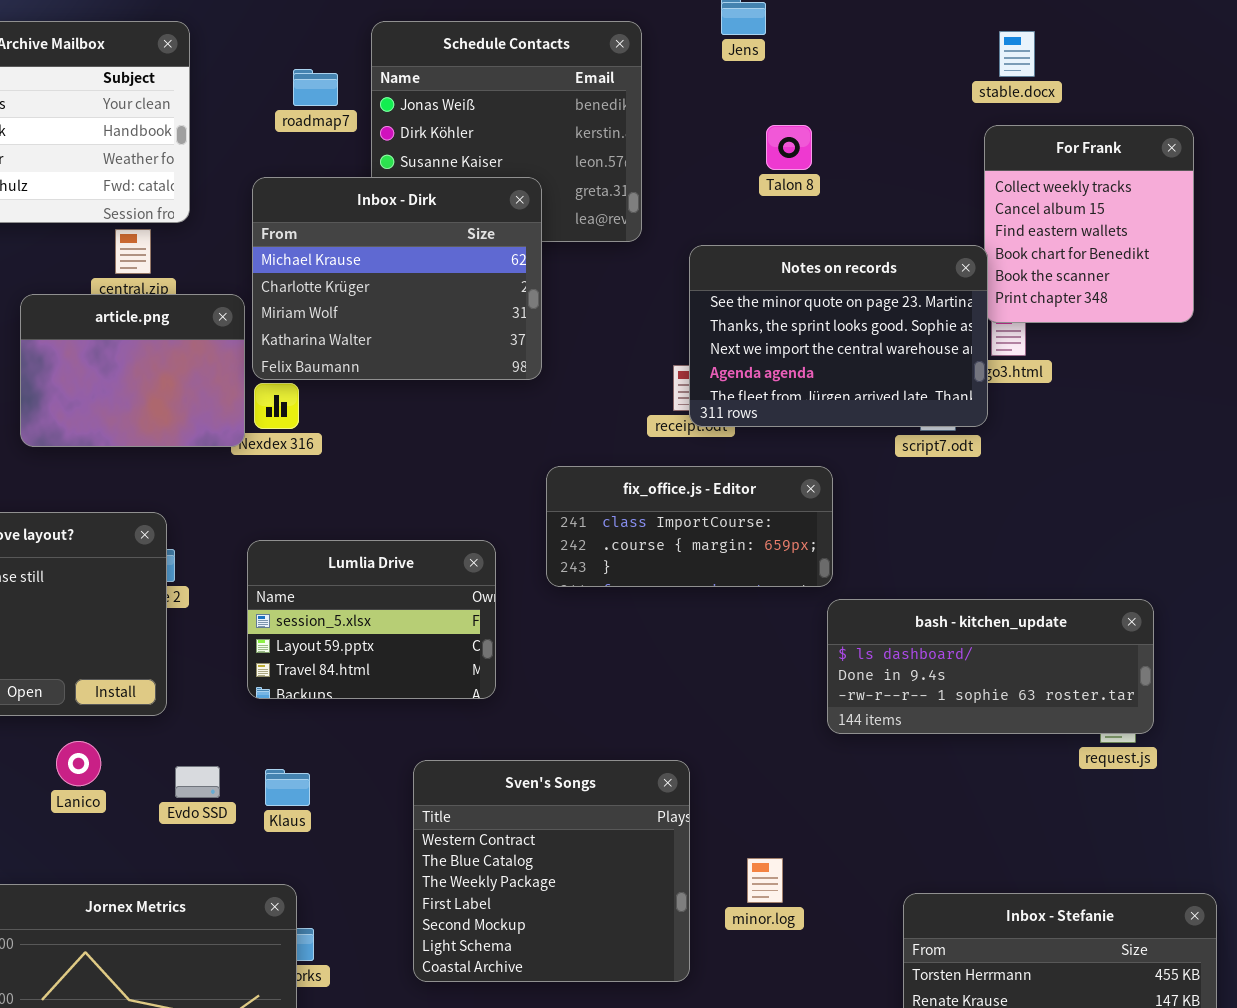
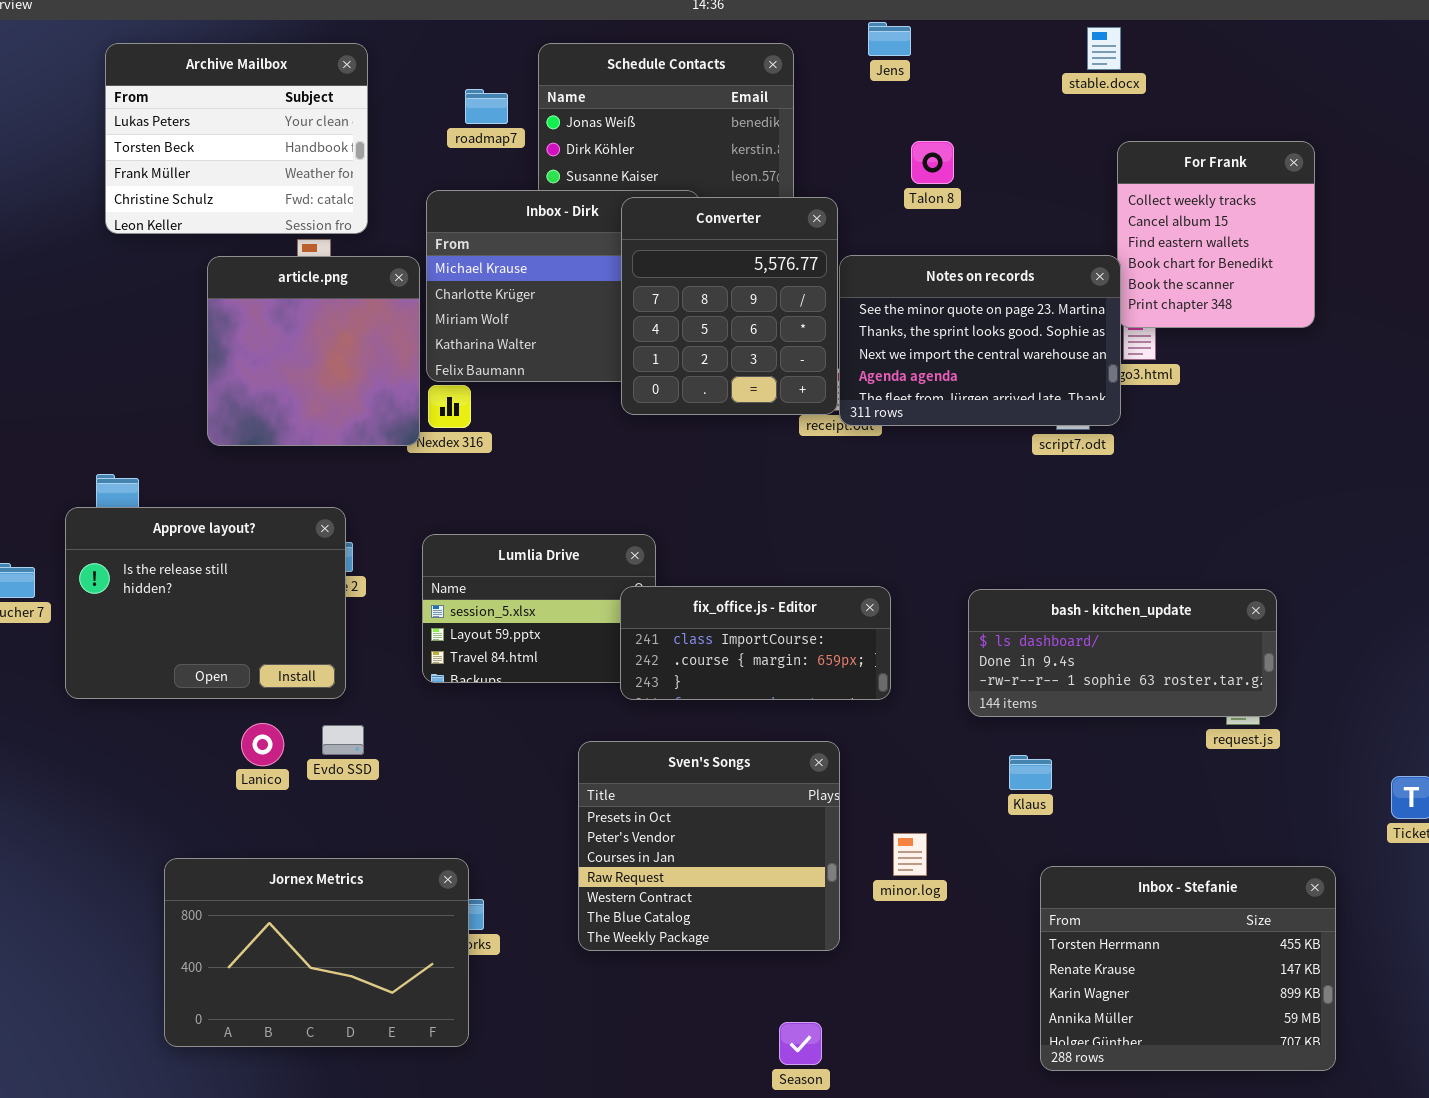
stable.docx: [999,31,1035,77] -> [1087,27,1121,70], moved
Converter: none -> [621,197,838,415], opened
article.png: [20,294,245,447] -> [207,256,420,446], resized
fix_office.js - Editor: [546,466,833,587] -> [620,586,891,700], moved
Sven's Songs: [413,760,690,982] -> [578,741,840,951], scrolled up 4 rows
Evdo SSD: [175,766,220,798] -> [322,725,364,755], moved
Klaus: [265,769,310,806] -> [1009,755,1052,790], moved

